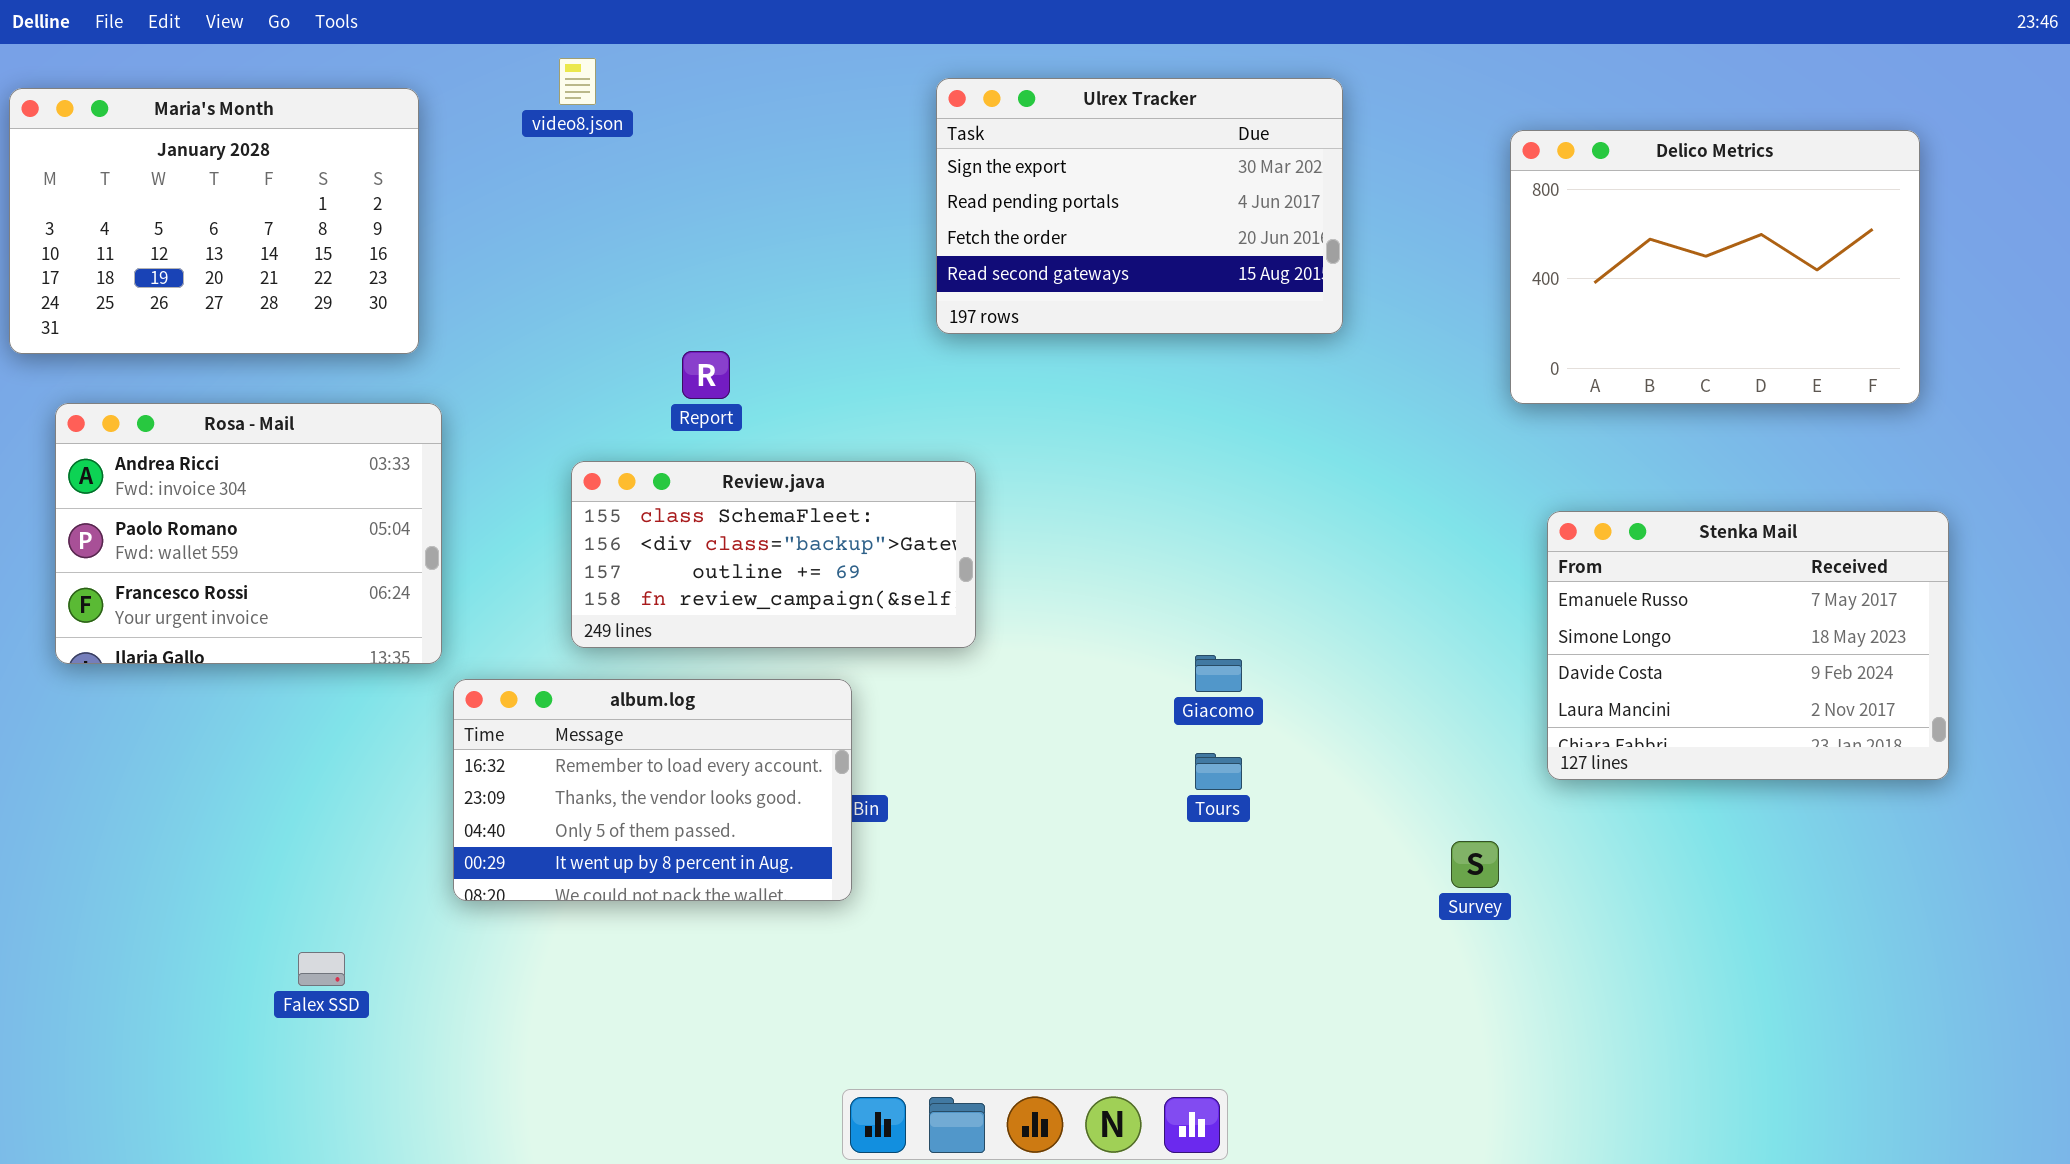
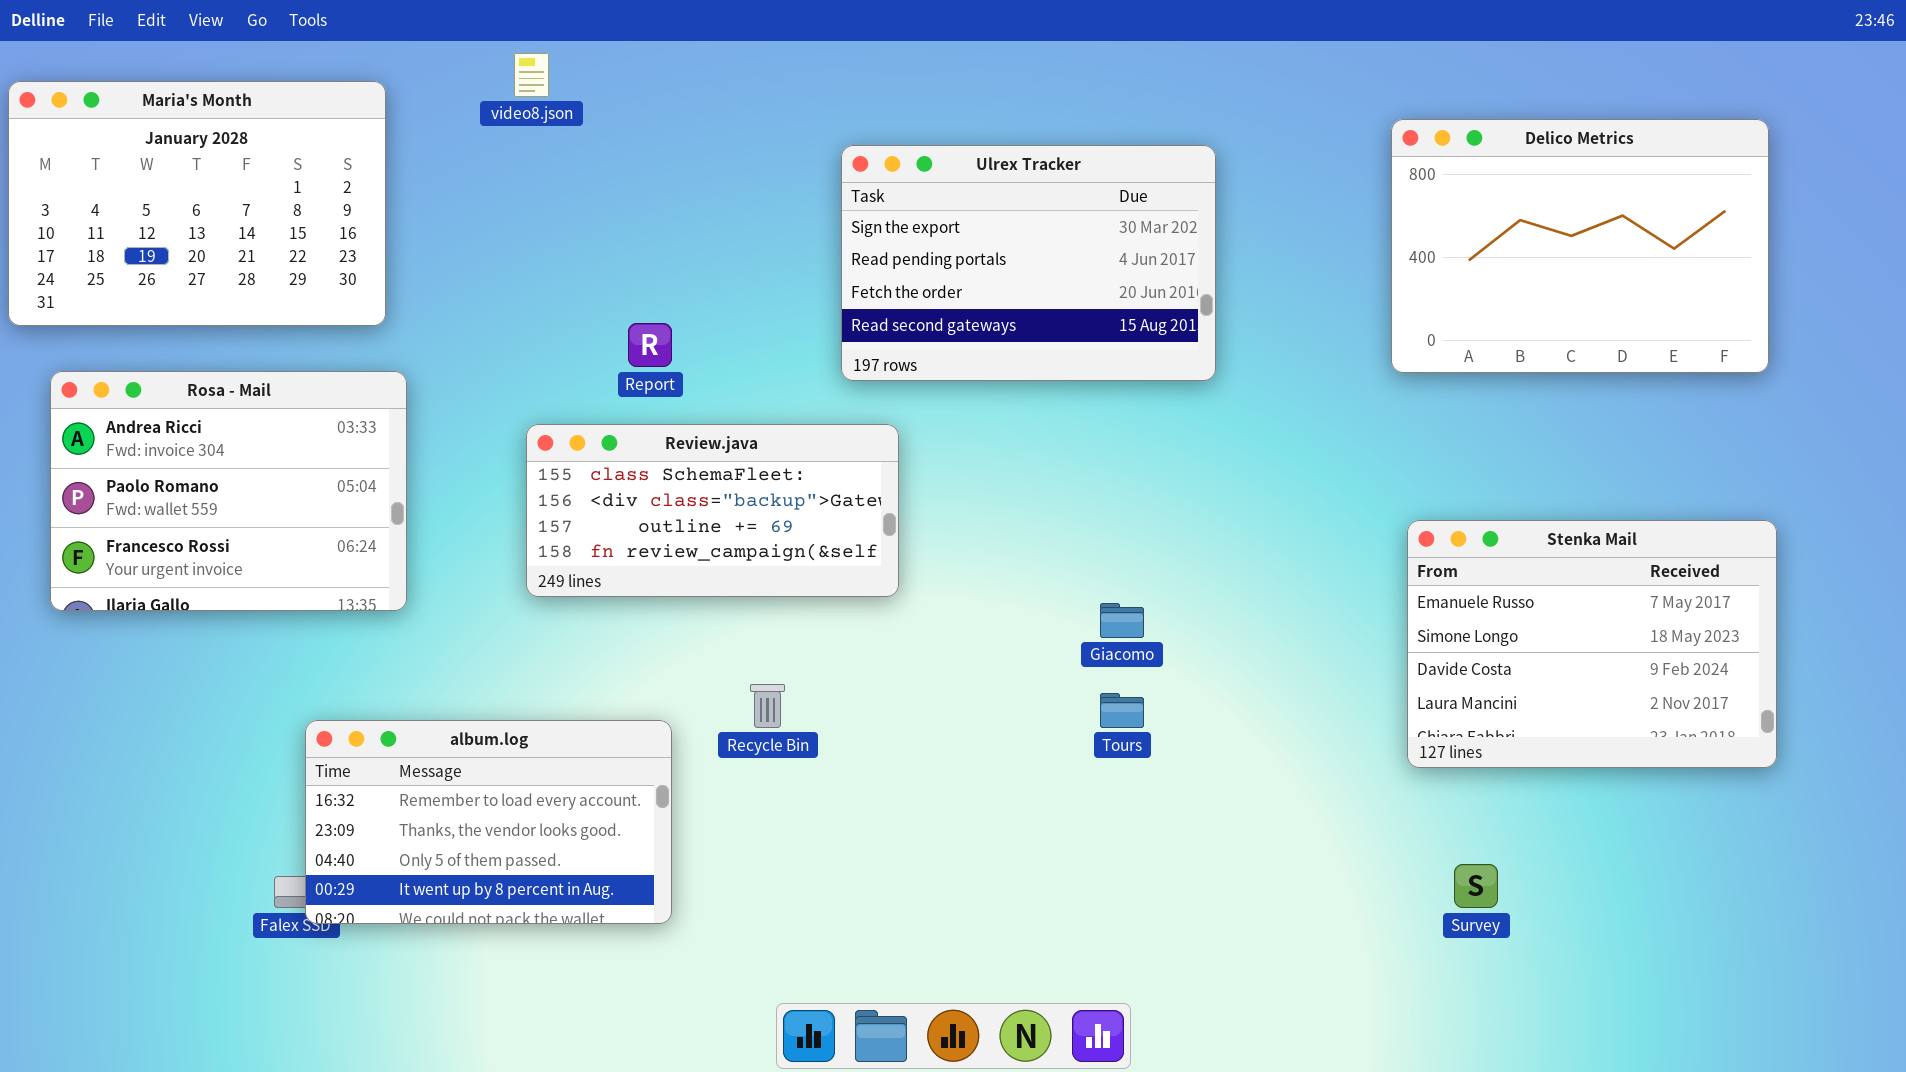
Ulrex Tracker: [936,78,1343,334] -> [841,145,1216,381], moved
Stenka Mail: [1547,511,1949,780] -> [1407,520,1777,768], moved
album.log: [453,679,852,901] -> [305,720,672,924], moved
Survey: [1451,841,1499,888] -> [1454,864,1498,908], moved

